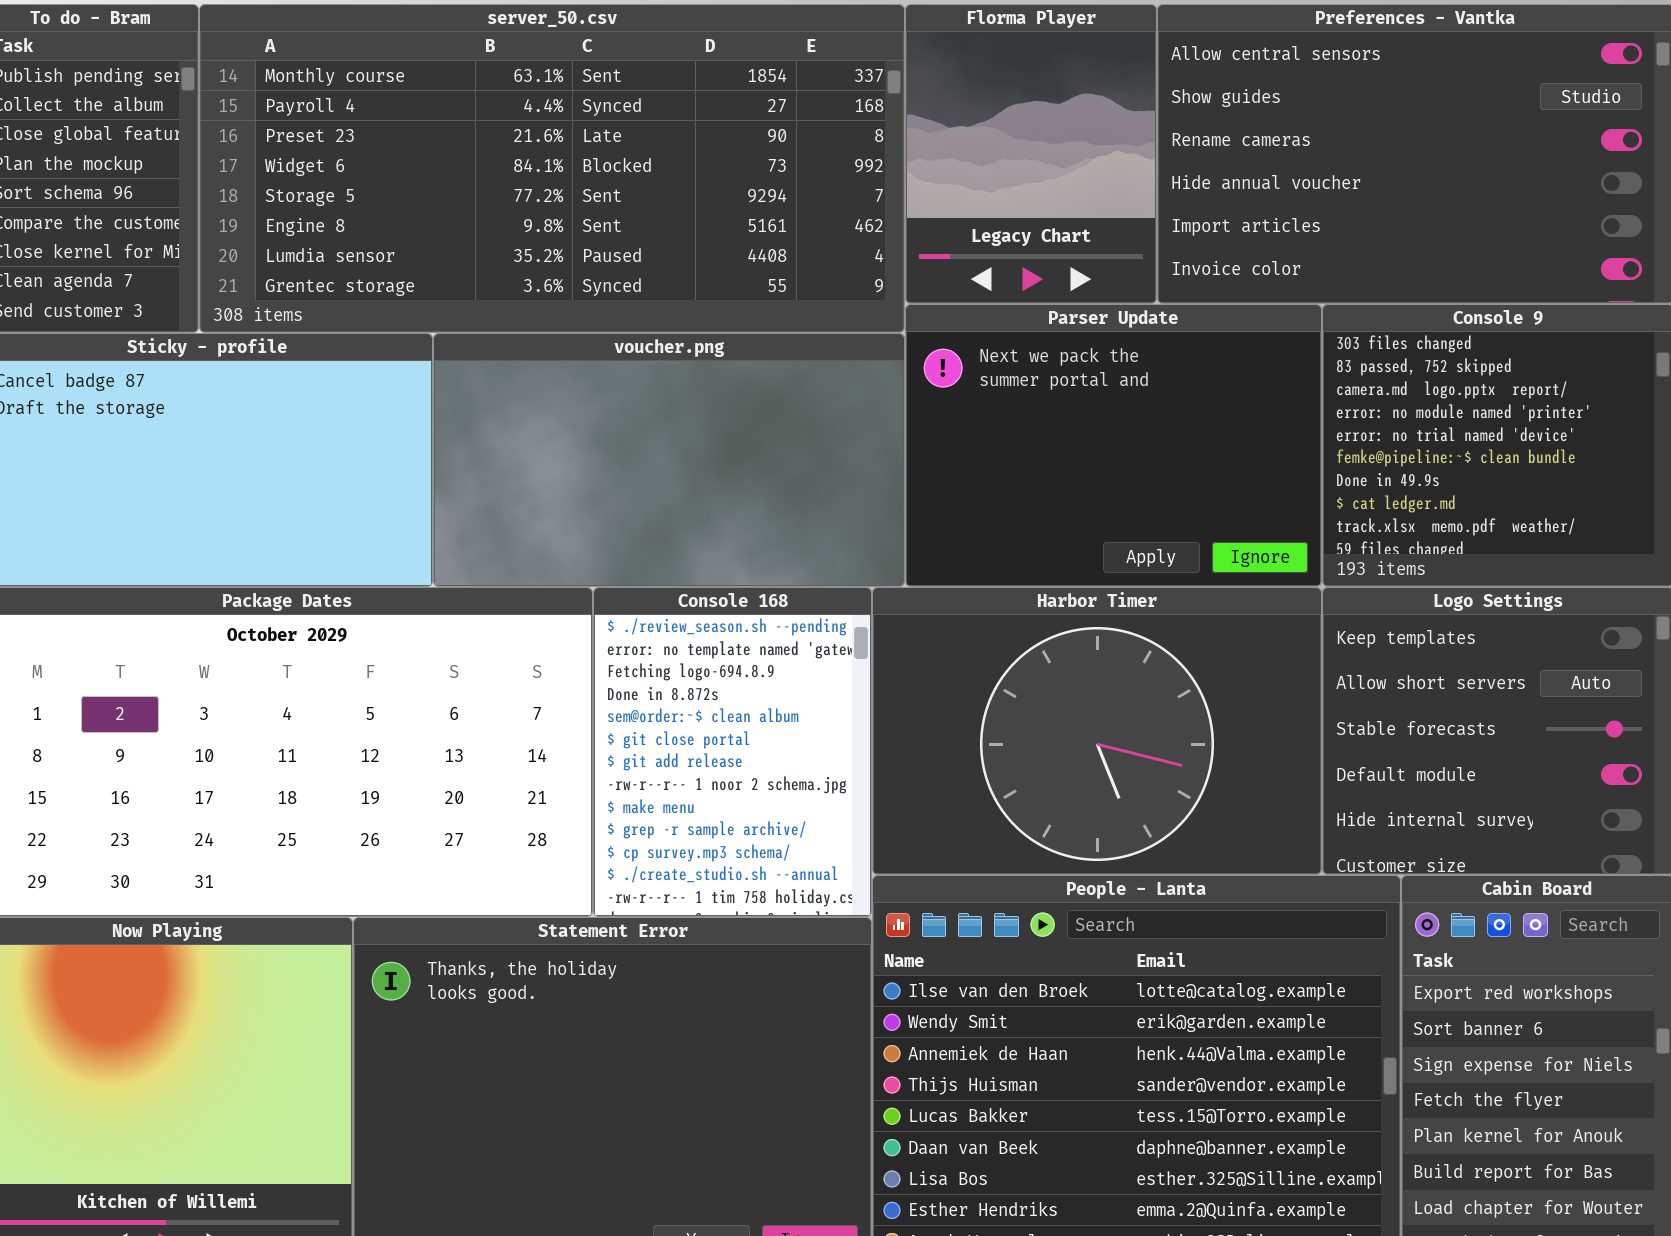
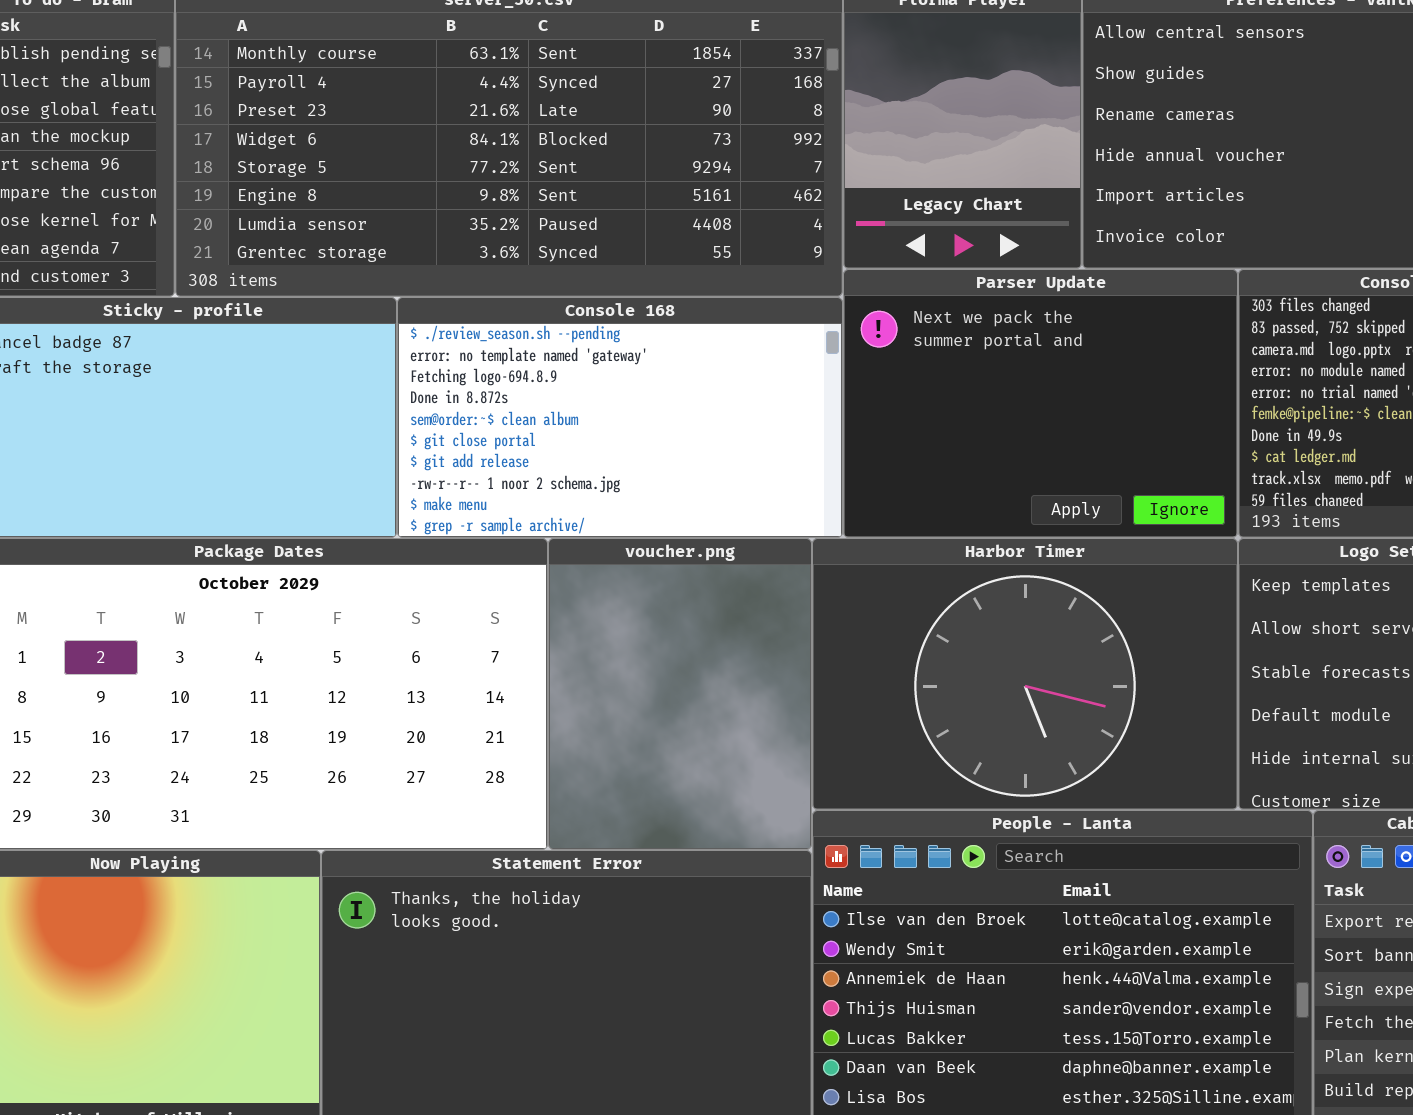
voucher.png: [433,333,905,587] -> [548,538,812,850], moved, resized
Console 168: [593,587,872,917] -> [397,297,843,538], moved, resized

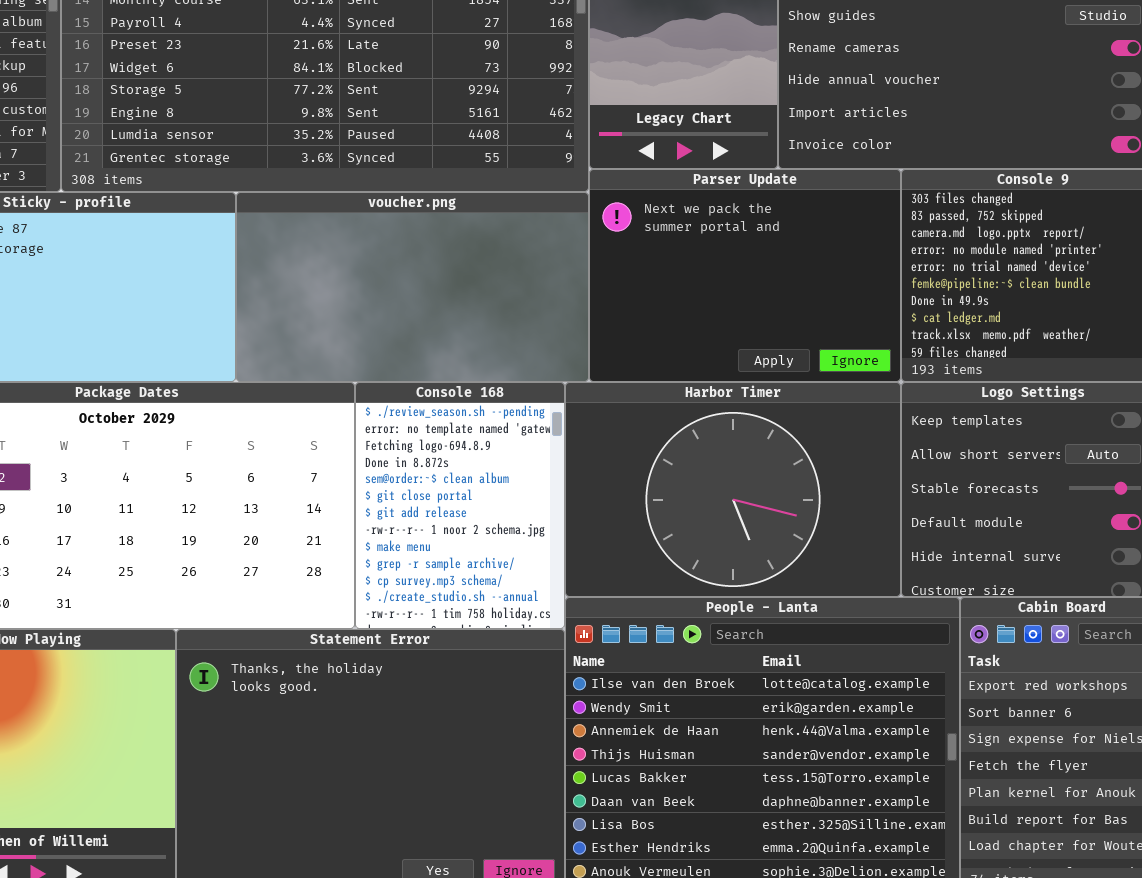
Console 168: [397,297,843,538] -> [355,382,565,629], moved, resized
voucher.png: [548,538,812,850] -> [236,192,589,382], moved, resized

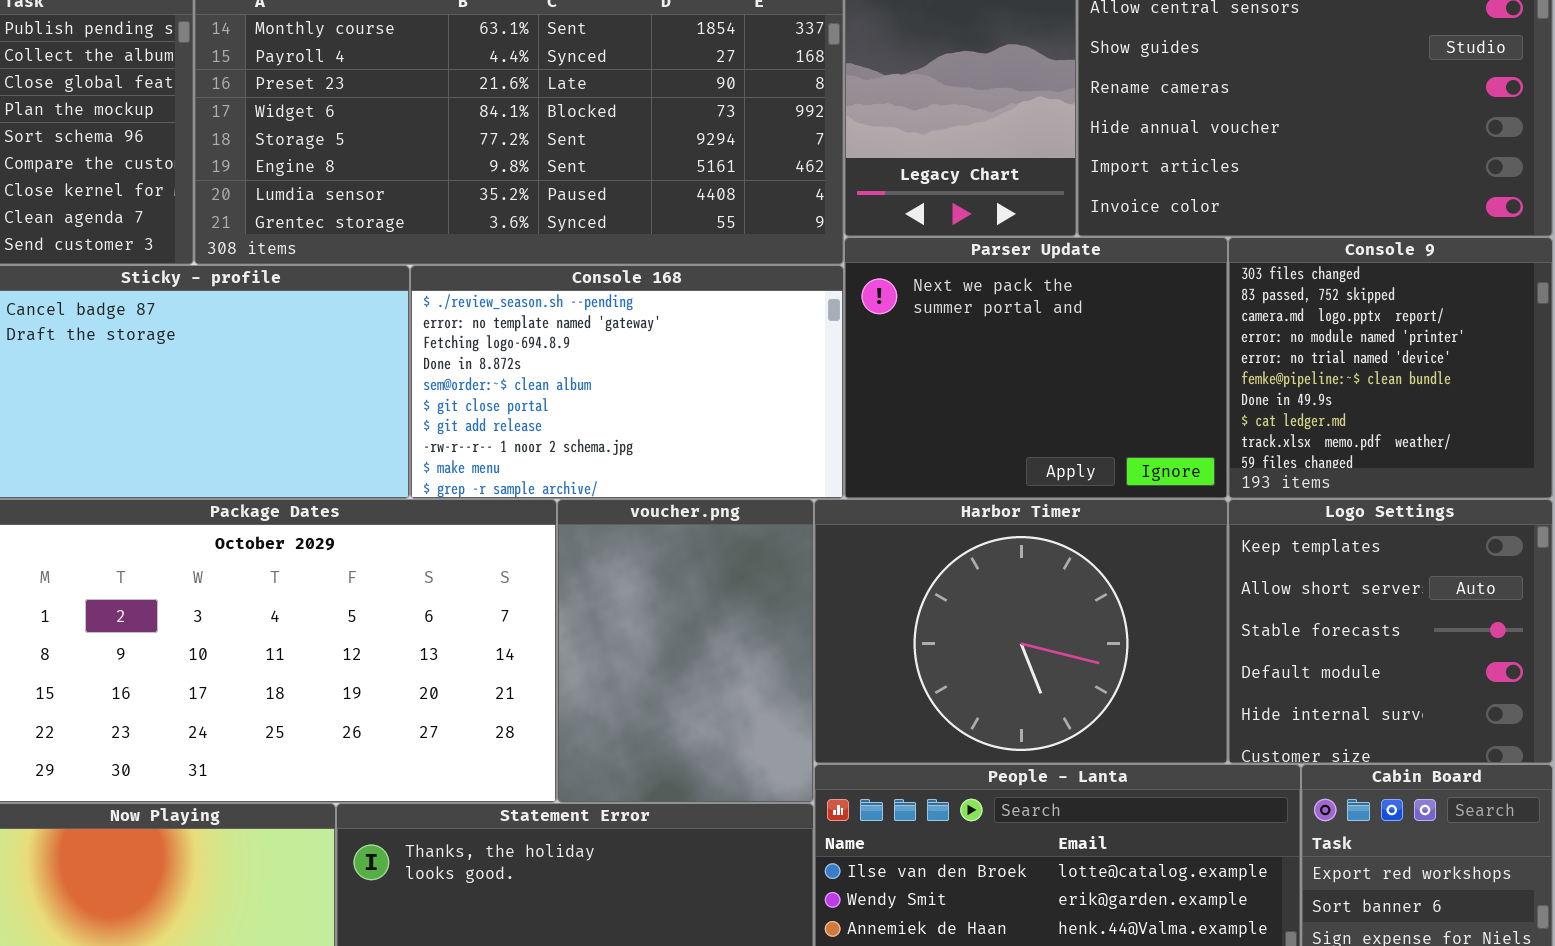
voucher.png: [236,192,589,382] -> [557,499,814,803], moved, resized
Console 168: [355,382,565,629] -> [410,265,844,499], moved, resized

